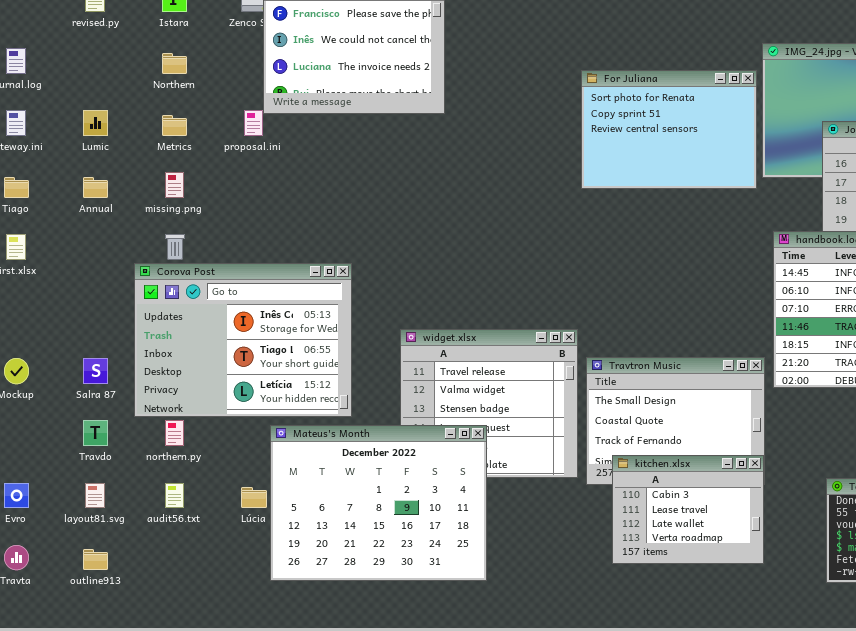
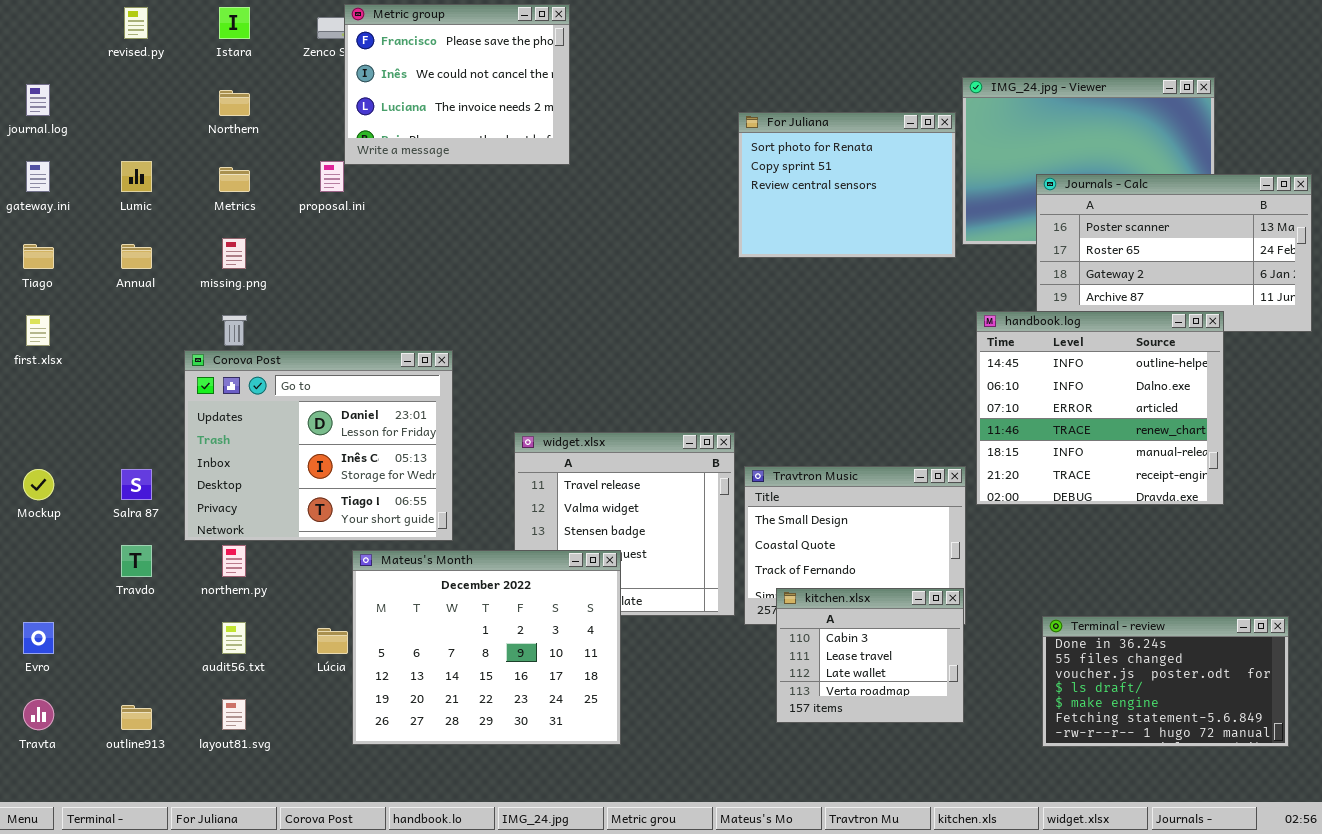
Corova Post: [134,263,352,417] -> [184,350,453,541], scrolled up 1 row
layout81.svg: [85,483,105,508] -> [222,699,246,730], moved

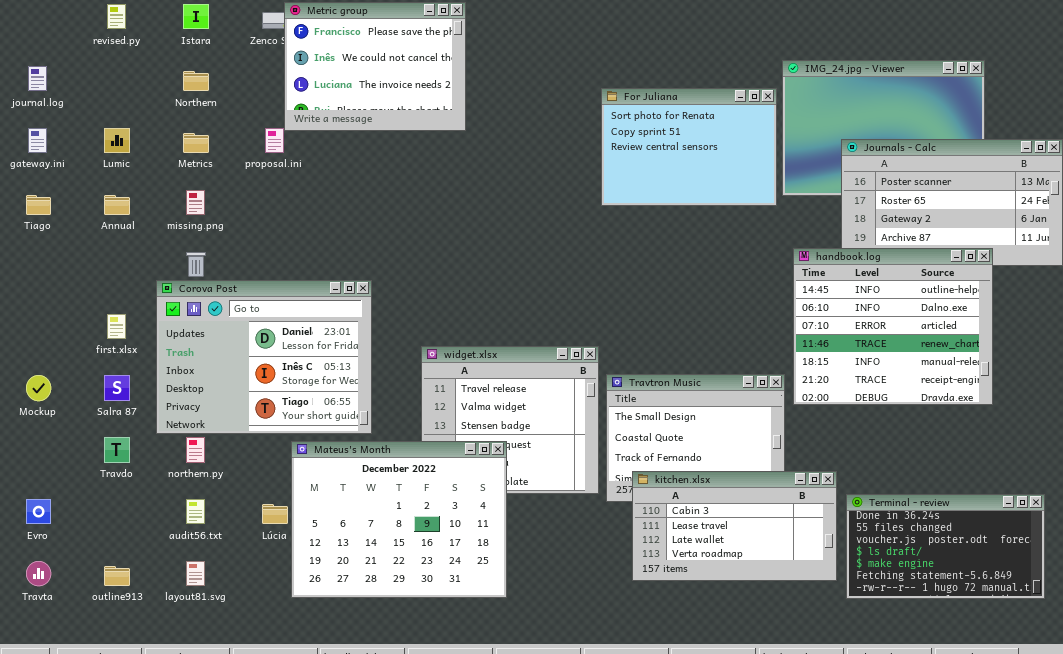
first.xlsx: [26,315,50,346] -> [107,314,126,339], moved
kitchen.xlsx: [776,588,964,723] -> [632,471,837,581], resized

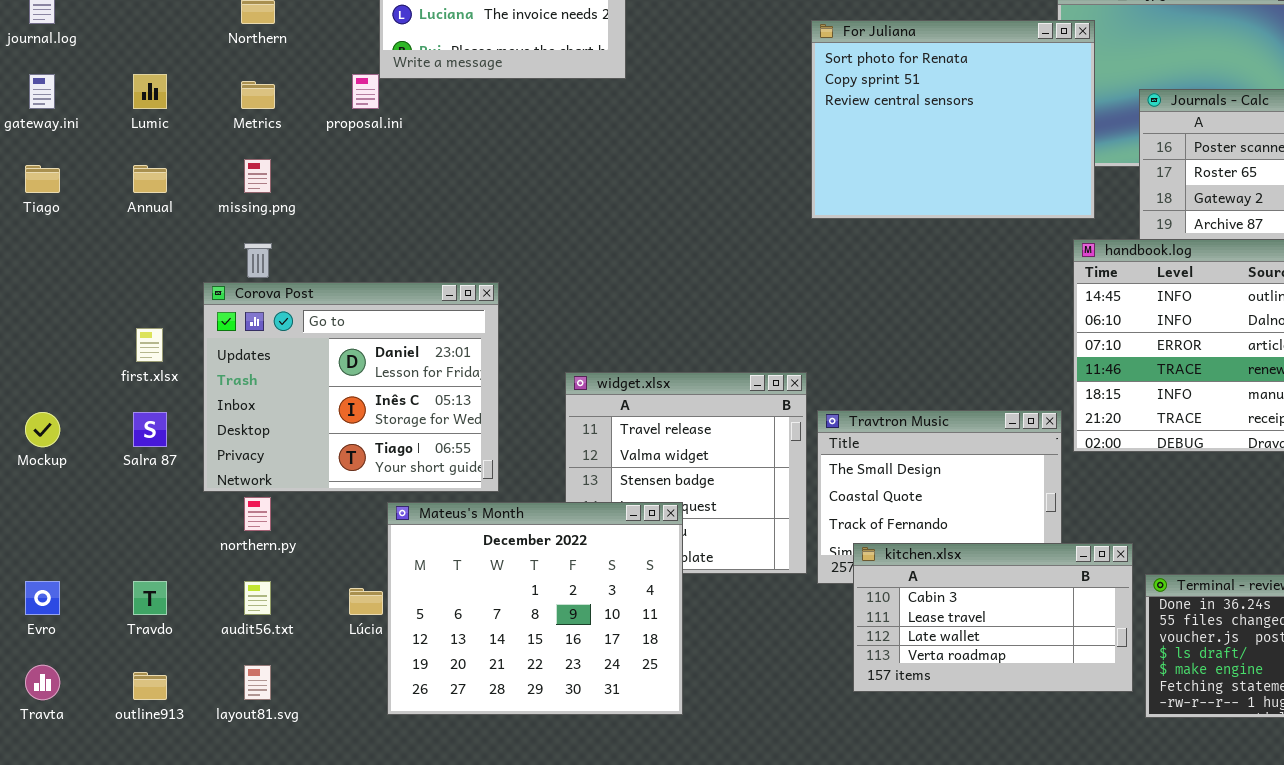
For Juliana: [601,88,777,206] -> [811,20,1095,219], resized
Travdo: [104,437,130,463] -> [133,581,167,615], moved

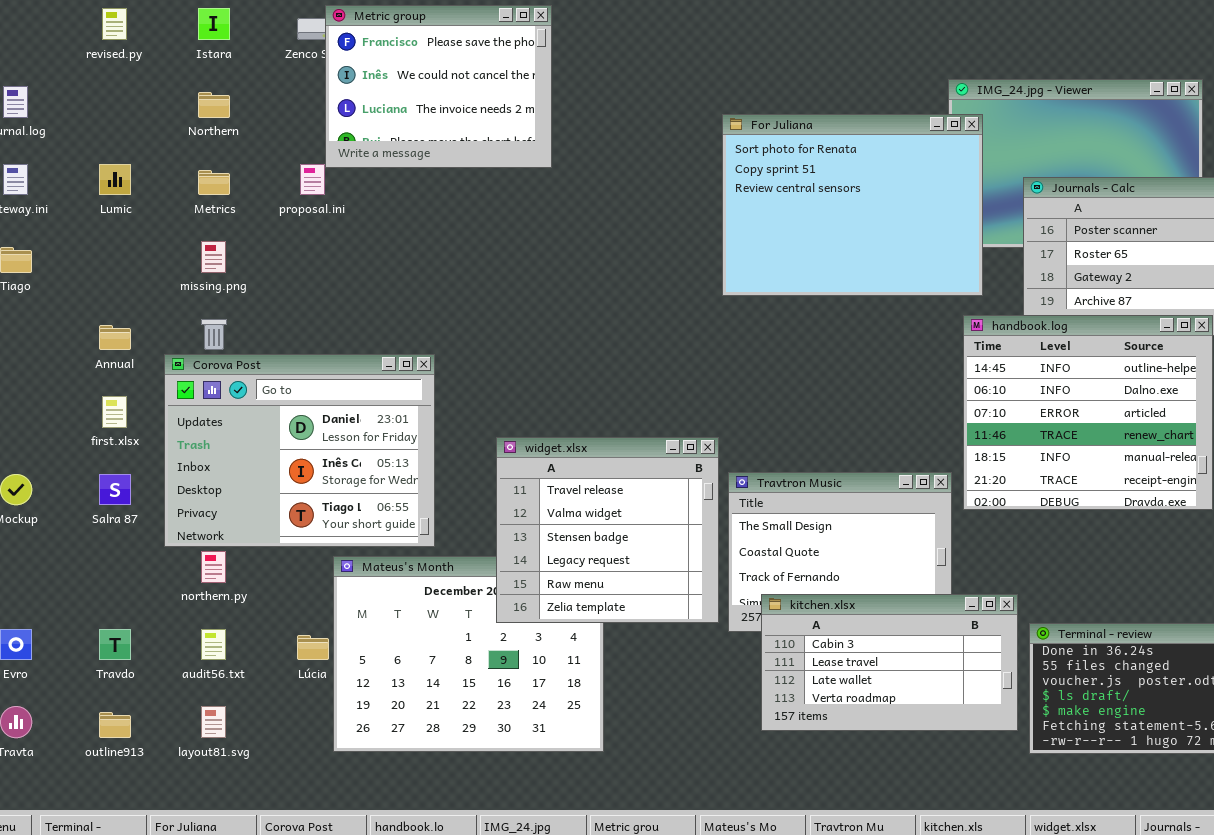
Annual: [133,165,167,193] -> [99,325,131,350], moved
widget.xlsx: [565,372,807,574] -> [496,437,719,623], raised

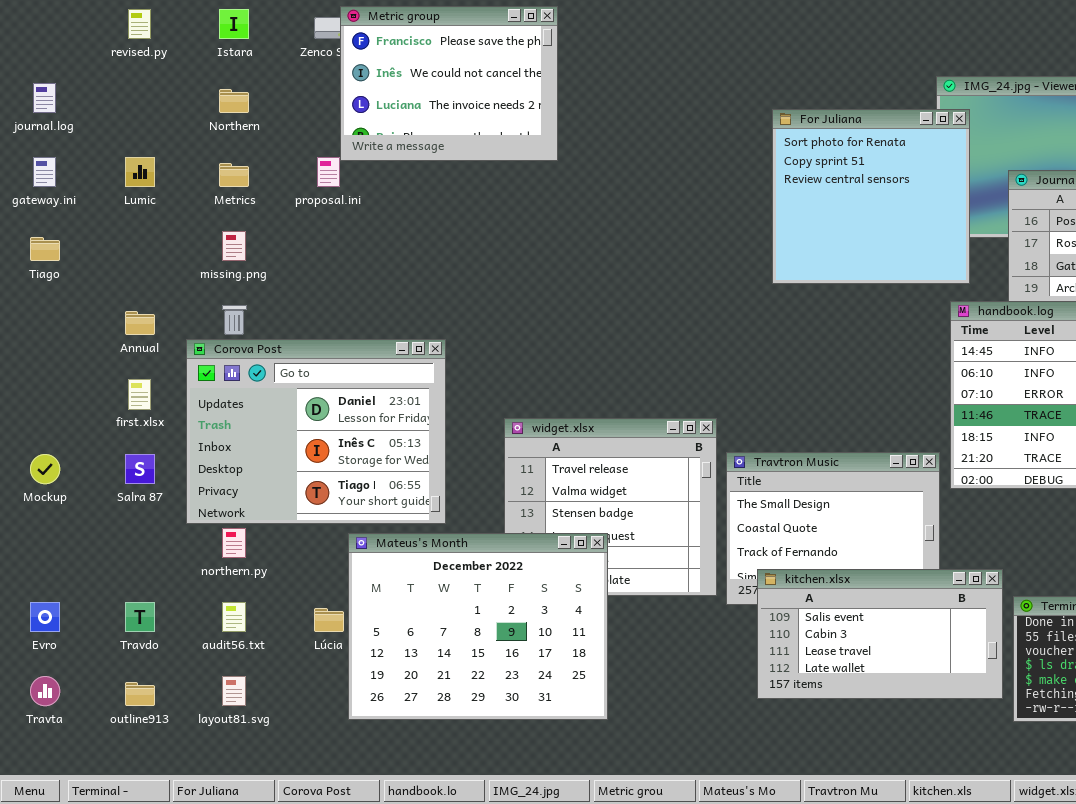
For Juliana: [722,114,983,296] -> [772,109,970,284], resized
Mateus's Month: [333,556,604,752] -> [348,533,608,720], raised
kitchen.xlsx: [761,594,1018,731] -> [757,569,1003,699], scrolled up 1 row

